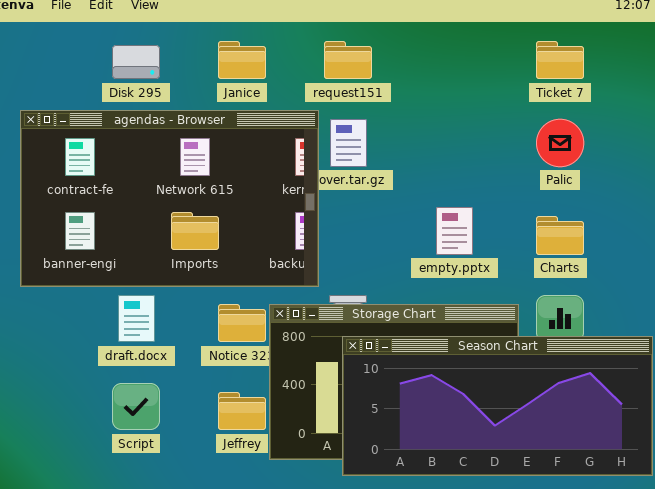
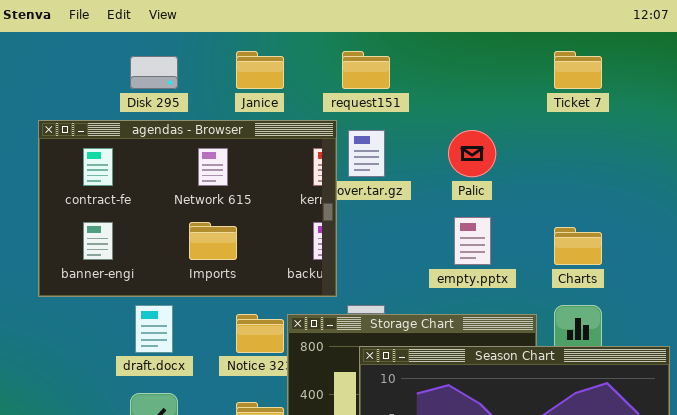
Palic: [536,119,584,167] -> [448,130,496,177], moved

